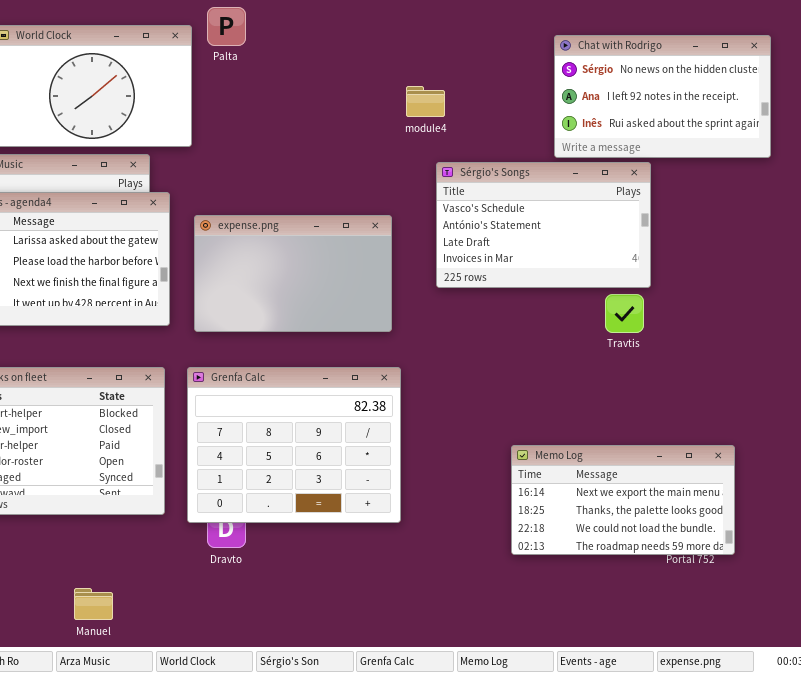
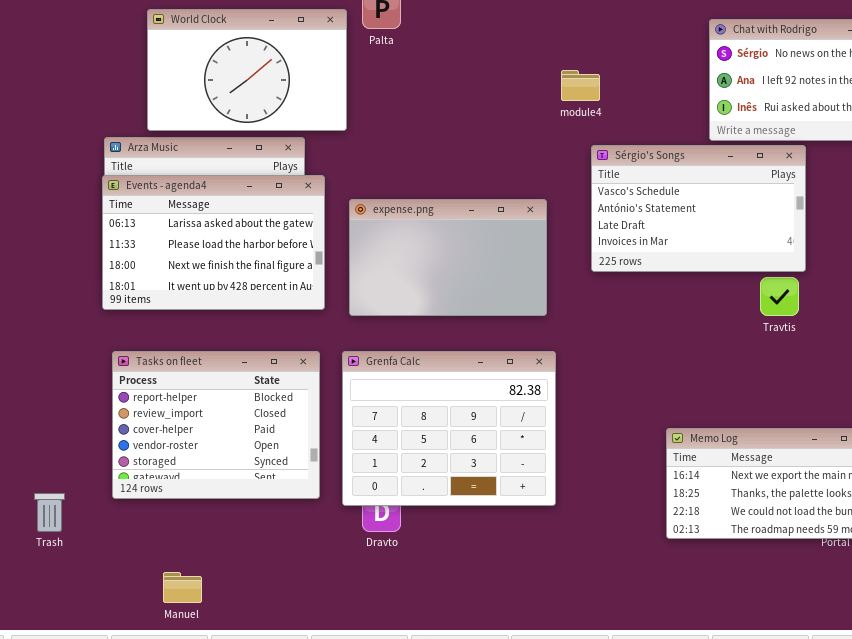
Manuel: [74,588,113,620] -> [163,572,202,603], moved

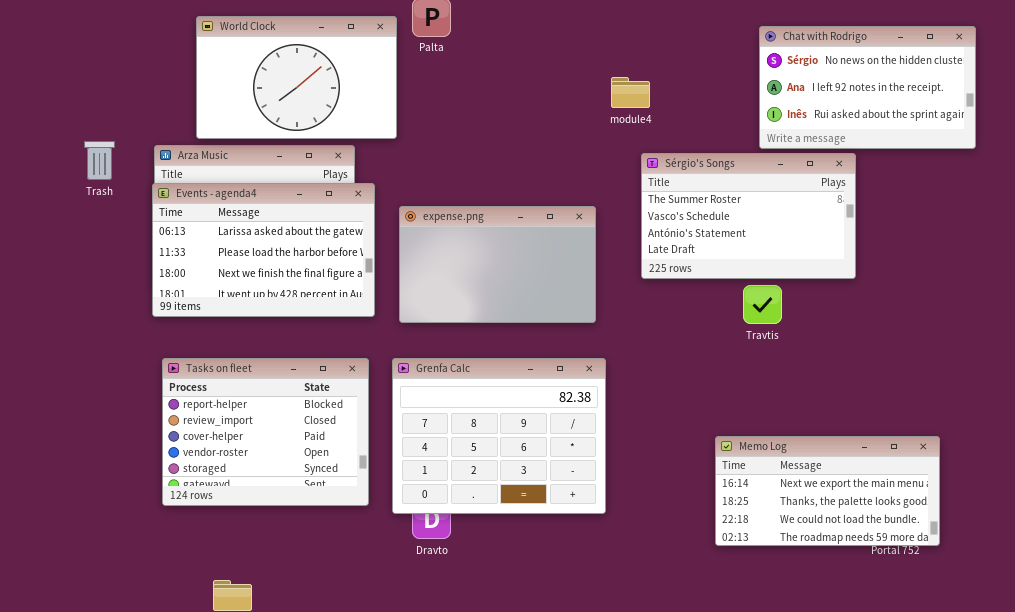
Sérgio's Songs: [591,145,806,272] -> [641,153,856,279], scrolled up 1 row
Travtis: [760,277,799,316] -> [743,285,782,324], moved
Trash: [34,493,65,532] -> [84,141,115,180], moved

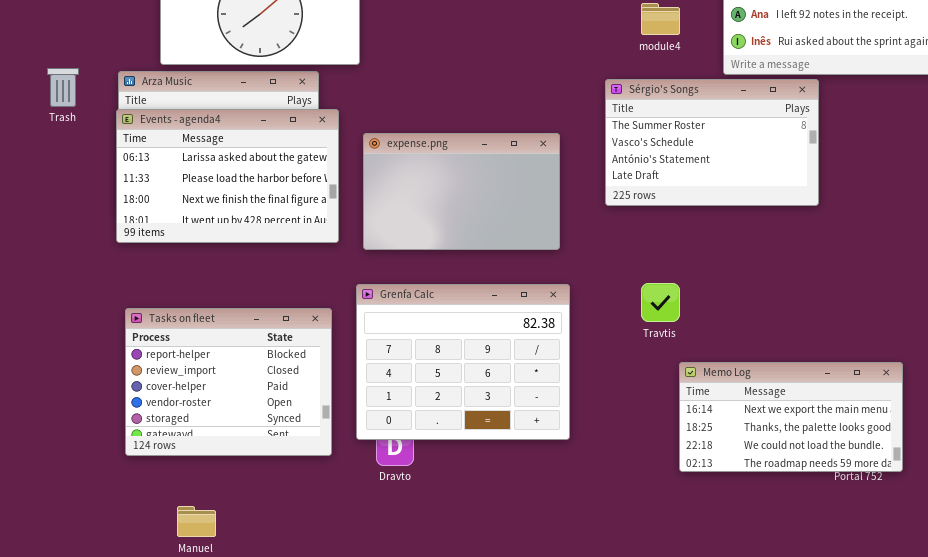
module4: [611,77,650,108] -> [641,3,680,35], moved
Travtis: [743,285,782,324] -> [641,283,680,322], moved
Tasks on fleet: [162,358,369,506] -> [125,308,332,456], moved

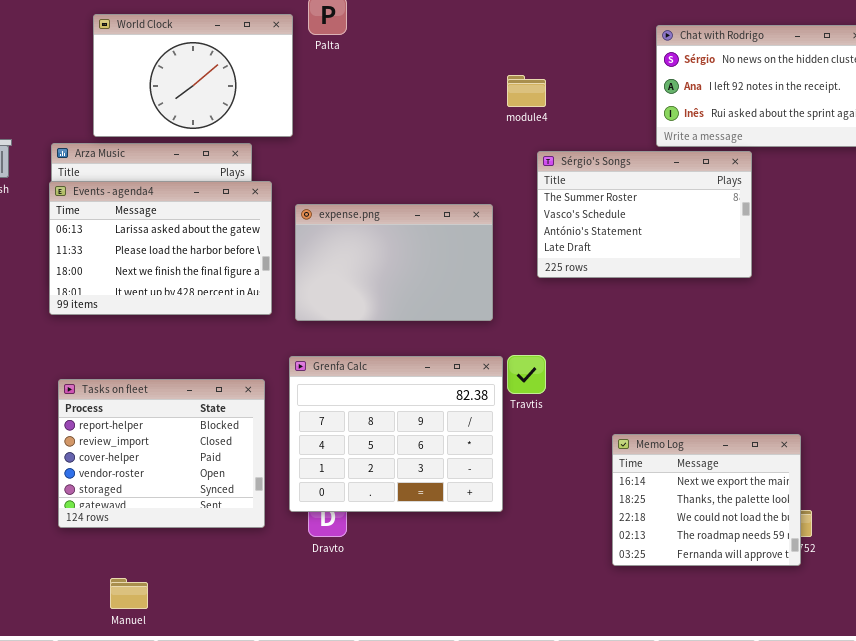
module4: [641,3,680,35] -> [507,75,546,107], moved
Travtis: [641,283,680,322] -> [507,355,546,394], moved
Memo Log: [679,362,903,472] -> [612,434,801,566], resized

